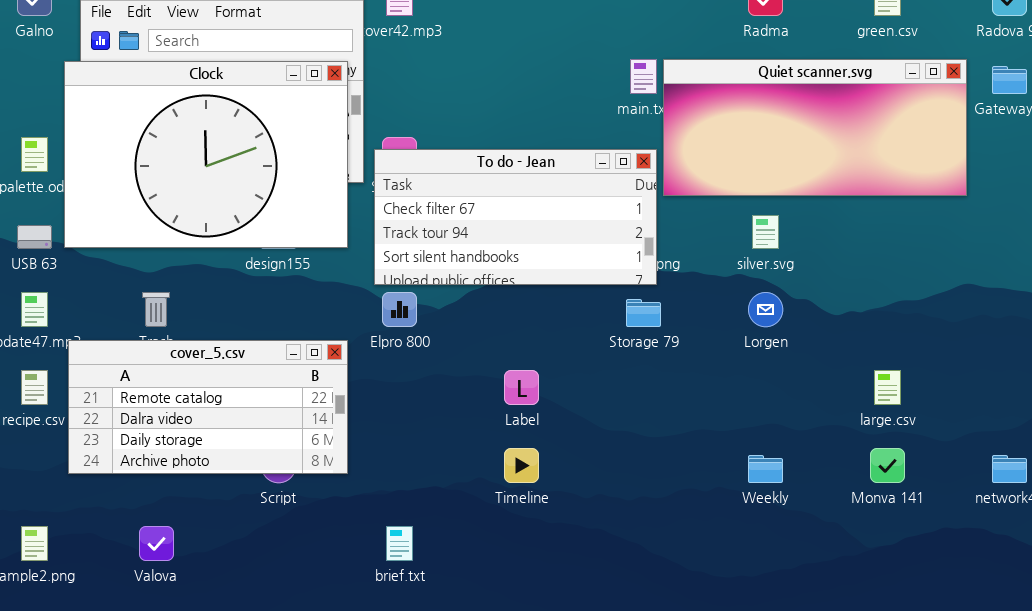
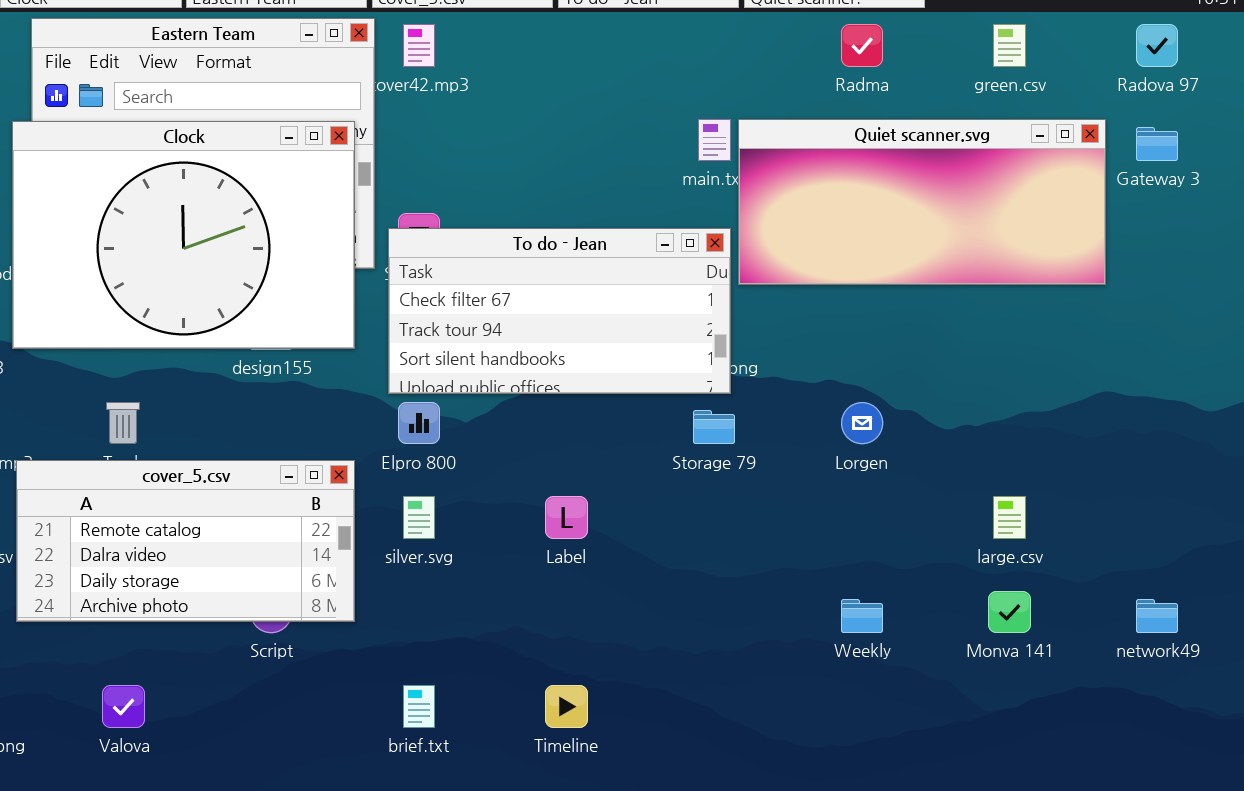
silver.svg: [752,215,779,249] -> [403,496,435,539], moved
Timeline: [504,448,539,483] -> [545,685,588,728], moved

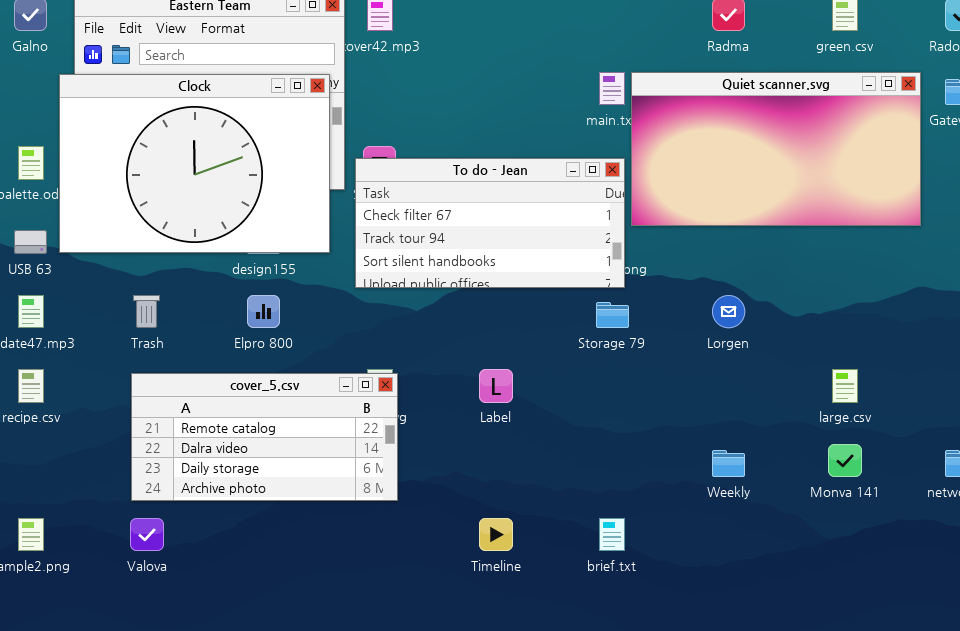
Quiet scanner.svg: [738,119,1106,285] -> [631,72,921,226], resized
Elpro 800: [398,402,440,444] -> [247,295,280,328], moved
cover_5.csv: [16,460,355,622] -> [131,373,398,501], moved
brief.txt: [403,685,435,728] -> [599,518,625,551], moved

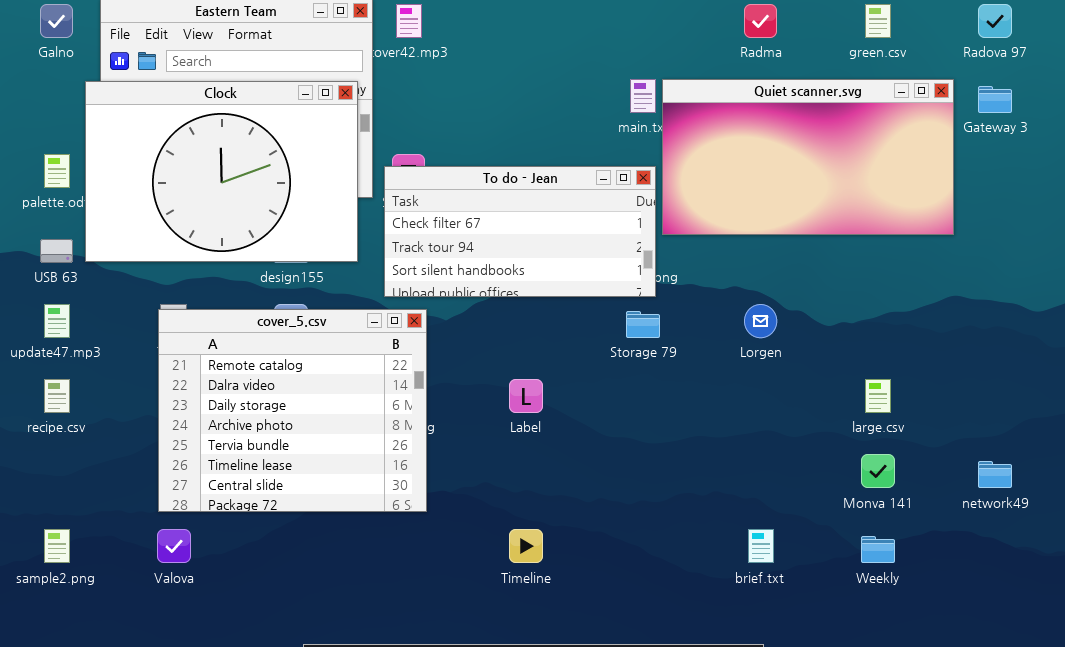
cover_5.csv: [131,373,398,501] -> [158,309,427,512], resized
Weekly: [712,450,745,477] -> [861,536,895,563], moved
brief.txt: [599,518,625,551] -> [748,529,774,563], moved

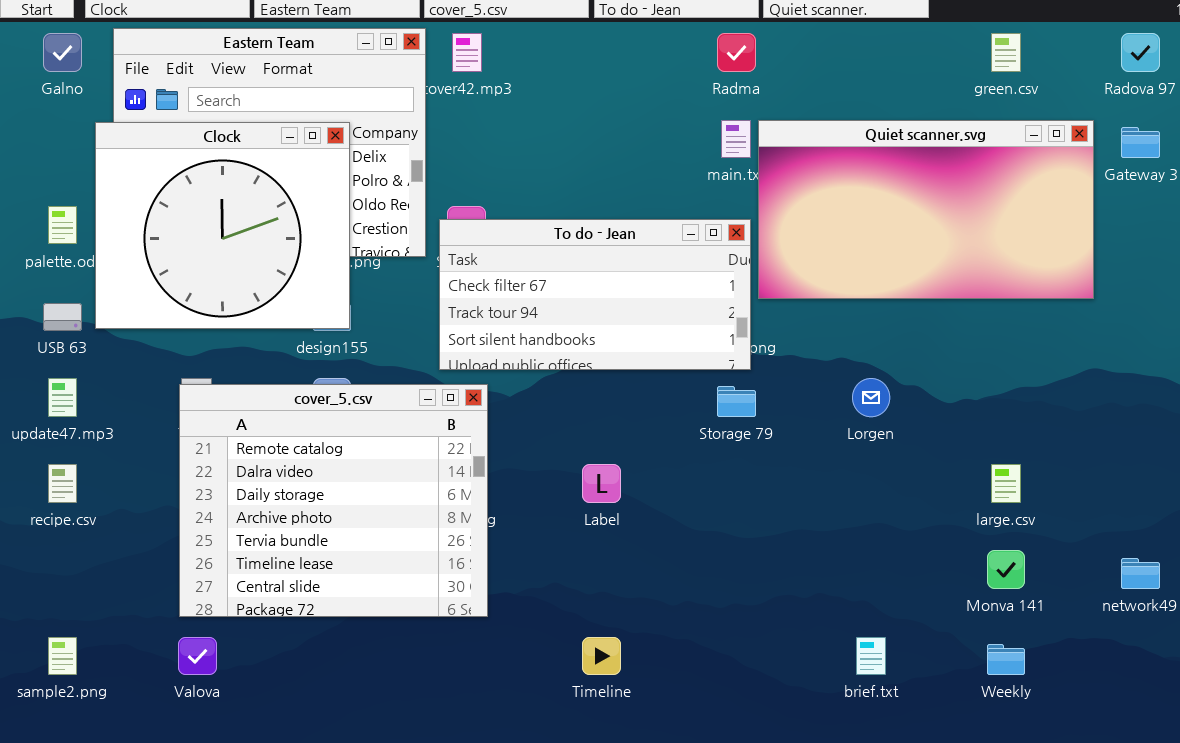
Radma: [744,4,777,38] -> [717,33,756,72], moved
Clock: [85,81,358,262] -> [95,122,350,329], resized

